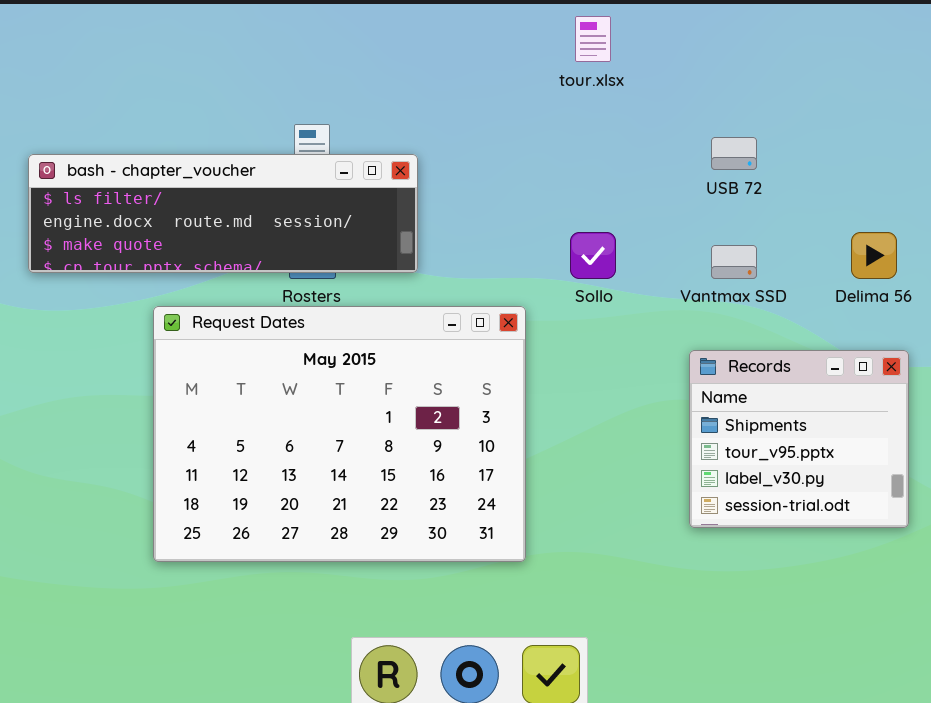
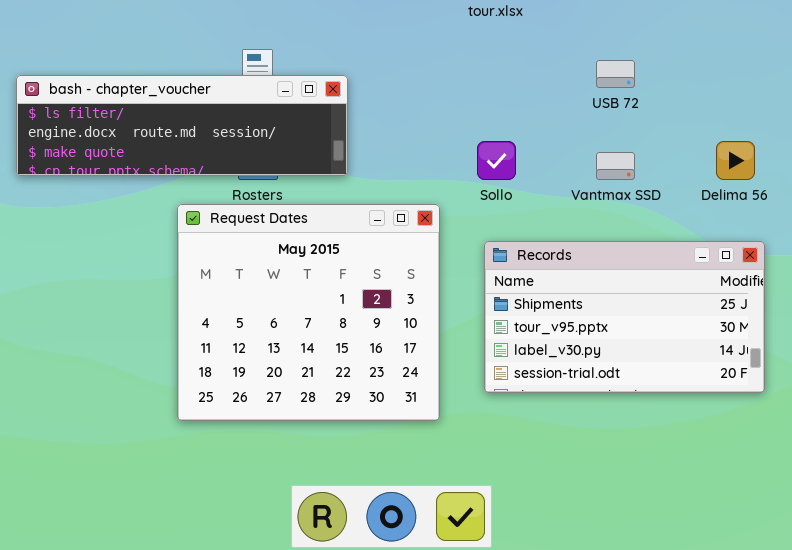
Request Dates: [153,306,526,562] -> [177,204,440,421], resized
Records: [689,350,909,528] -> [484,241,765,393], resized

